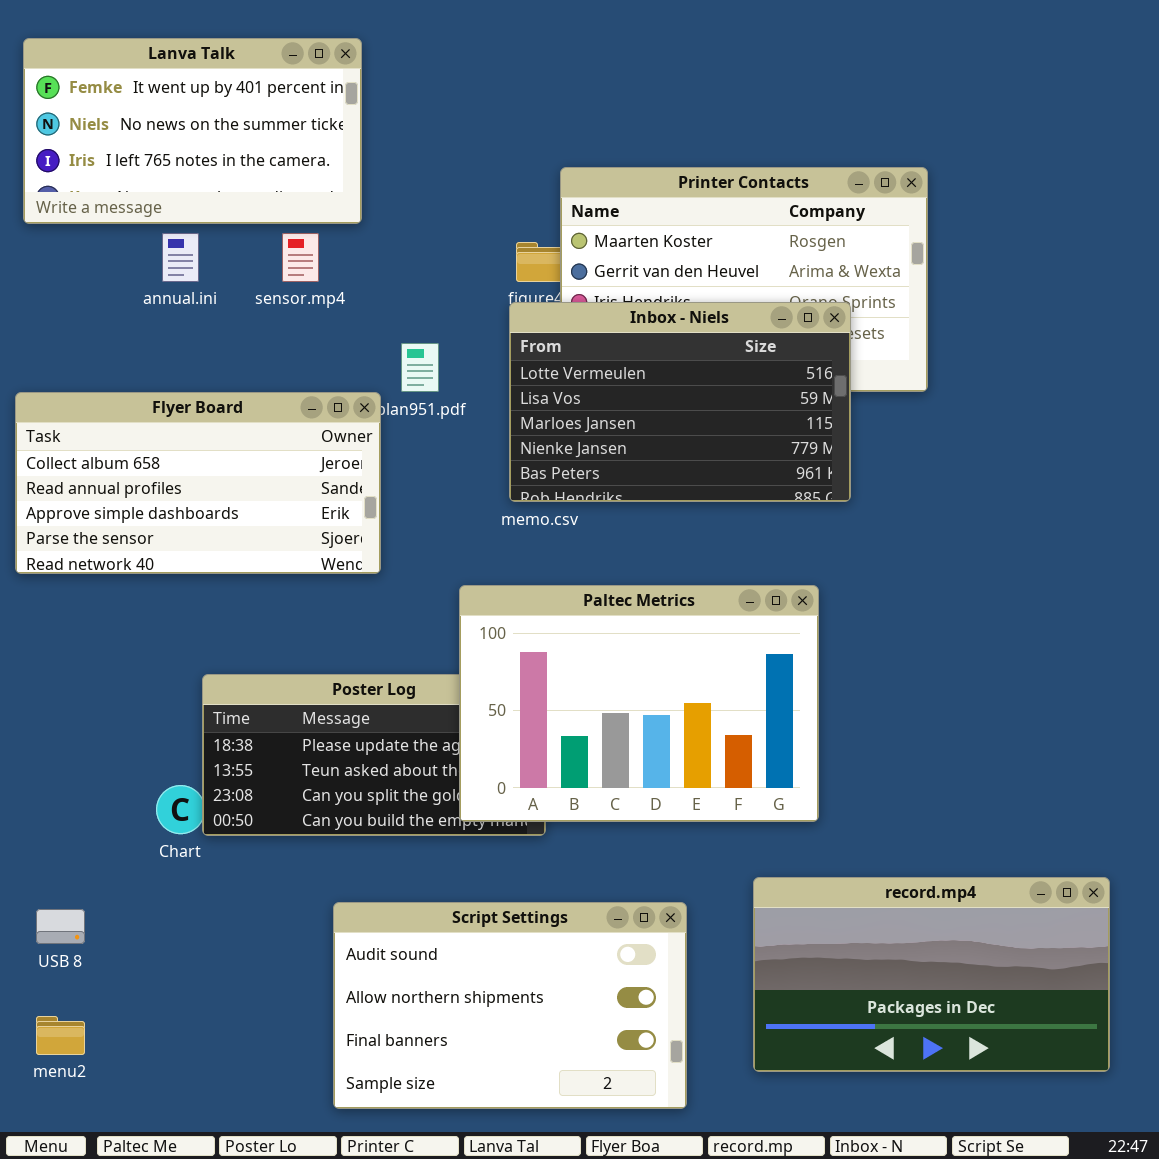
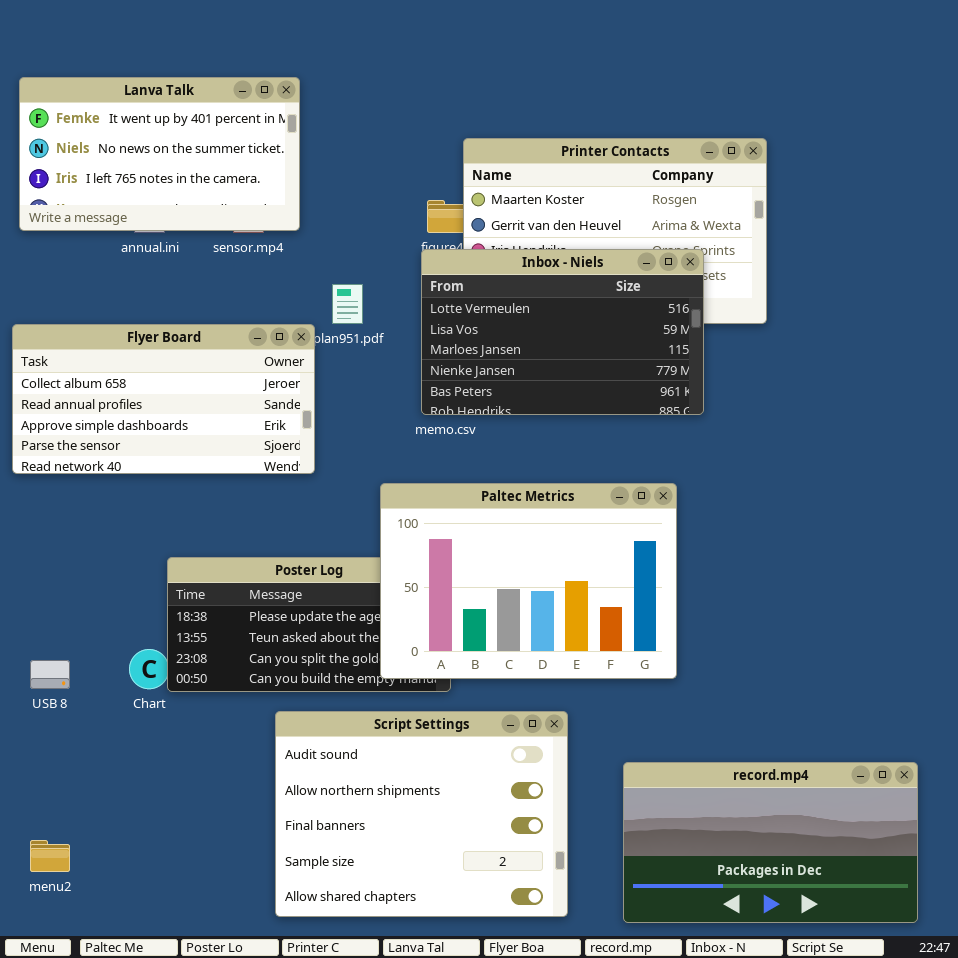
Lanva Talk: [23,38,362,224] -> [19,77,300,231], moved
record.mp4: [753,877,1110,1072] -> [623,762,918,923], moved
Script Settings: [333,902,687,1109] -> [275,711,568,917], resized
USB 8: [36,909,85,944] -> [30,660,70,689], moved

